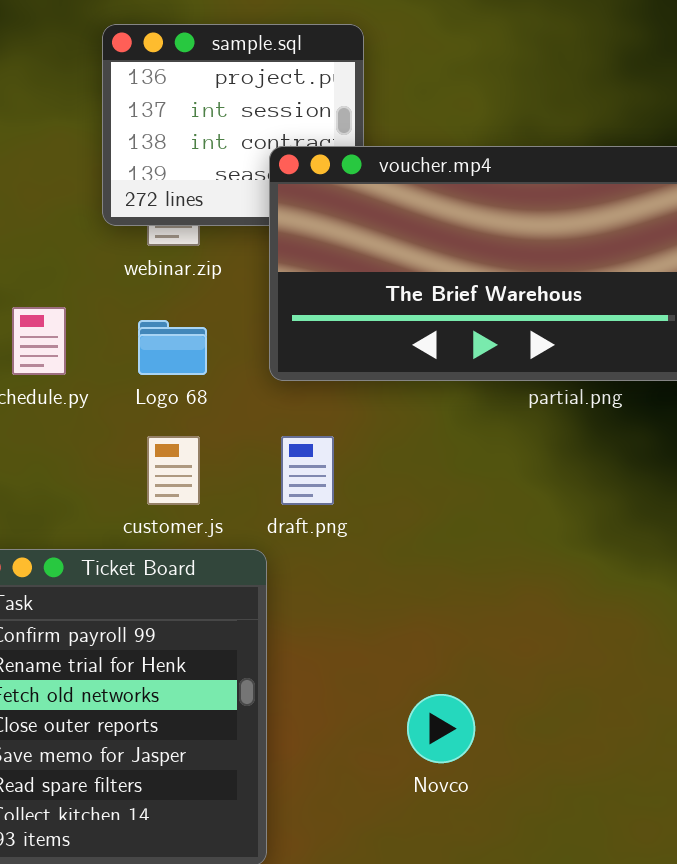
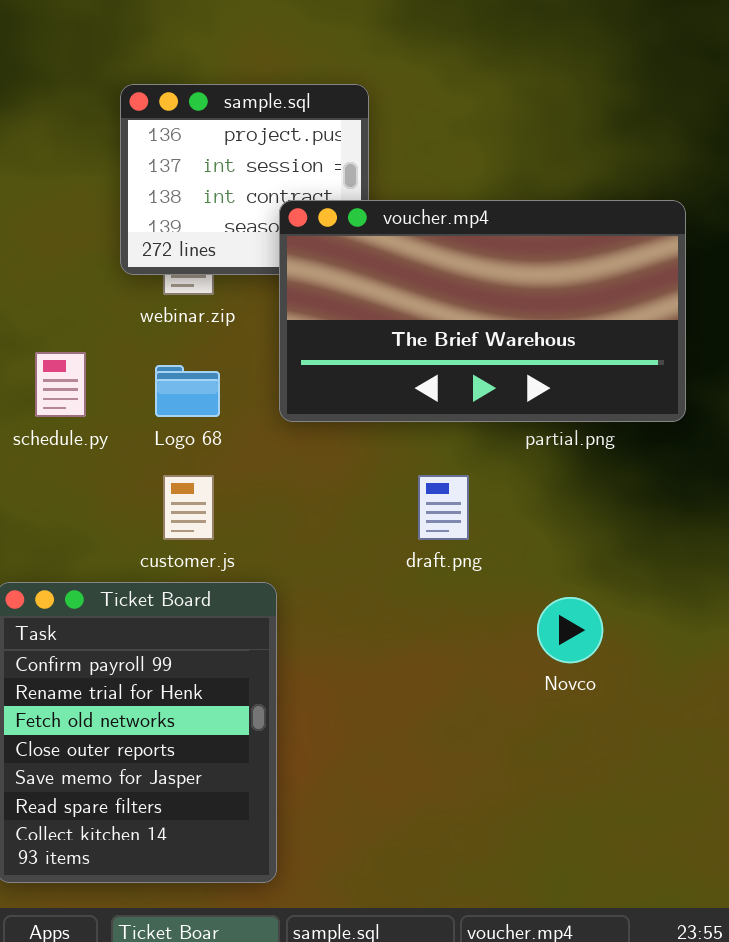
draft.png: [281,436,334,505] -> [418,475,469,540], moved
Novco: [407,694,475,763] -> [537,597,603,663], moved

